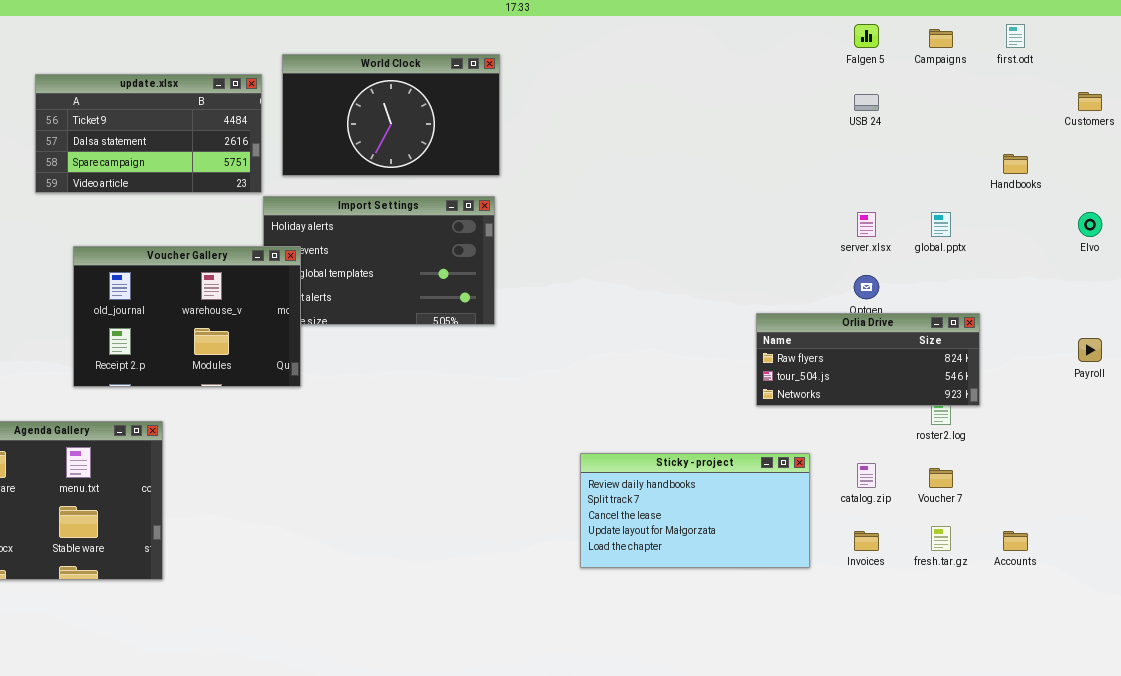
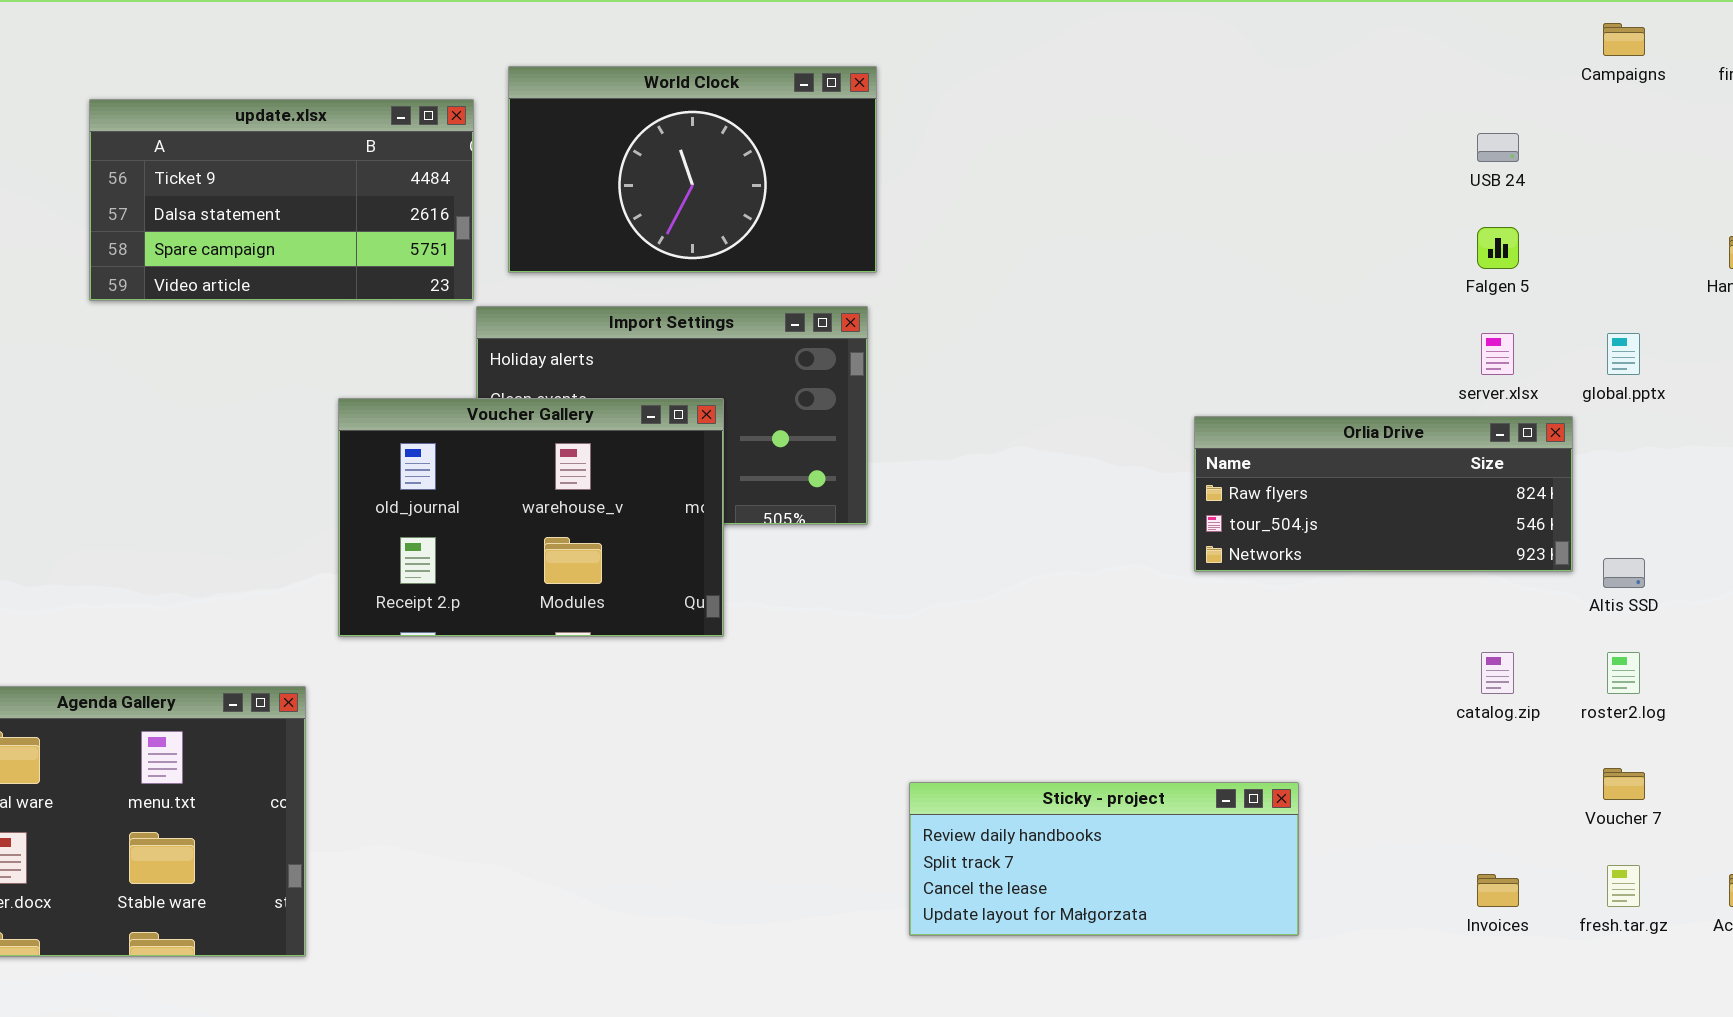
Falgen 5: [854,24,879,48] -> [1477,227,1519,269], moved
Voucher Gallery: [73,246,301,387] -> [338,398,724,637], moved
Orlia Drive: [756,313,980,406] -> [1194,416,1573,572], moved
Sticky - project: [580,453,810,568] -> [909,782,1299,936], moved, resized
catalog.zip: [857,463,876,488] -> [1481,652,1514,694], moved

